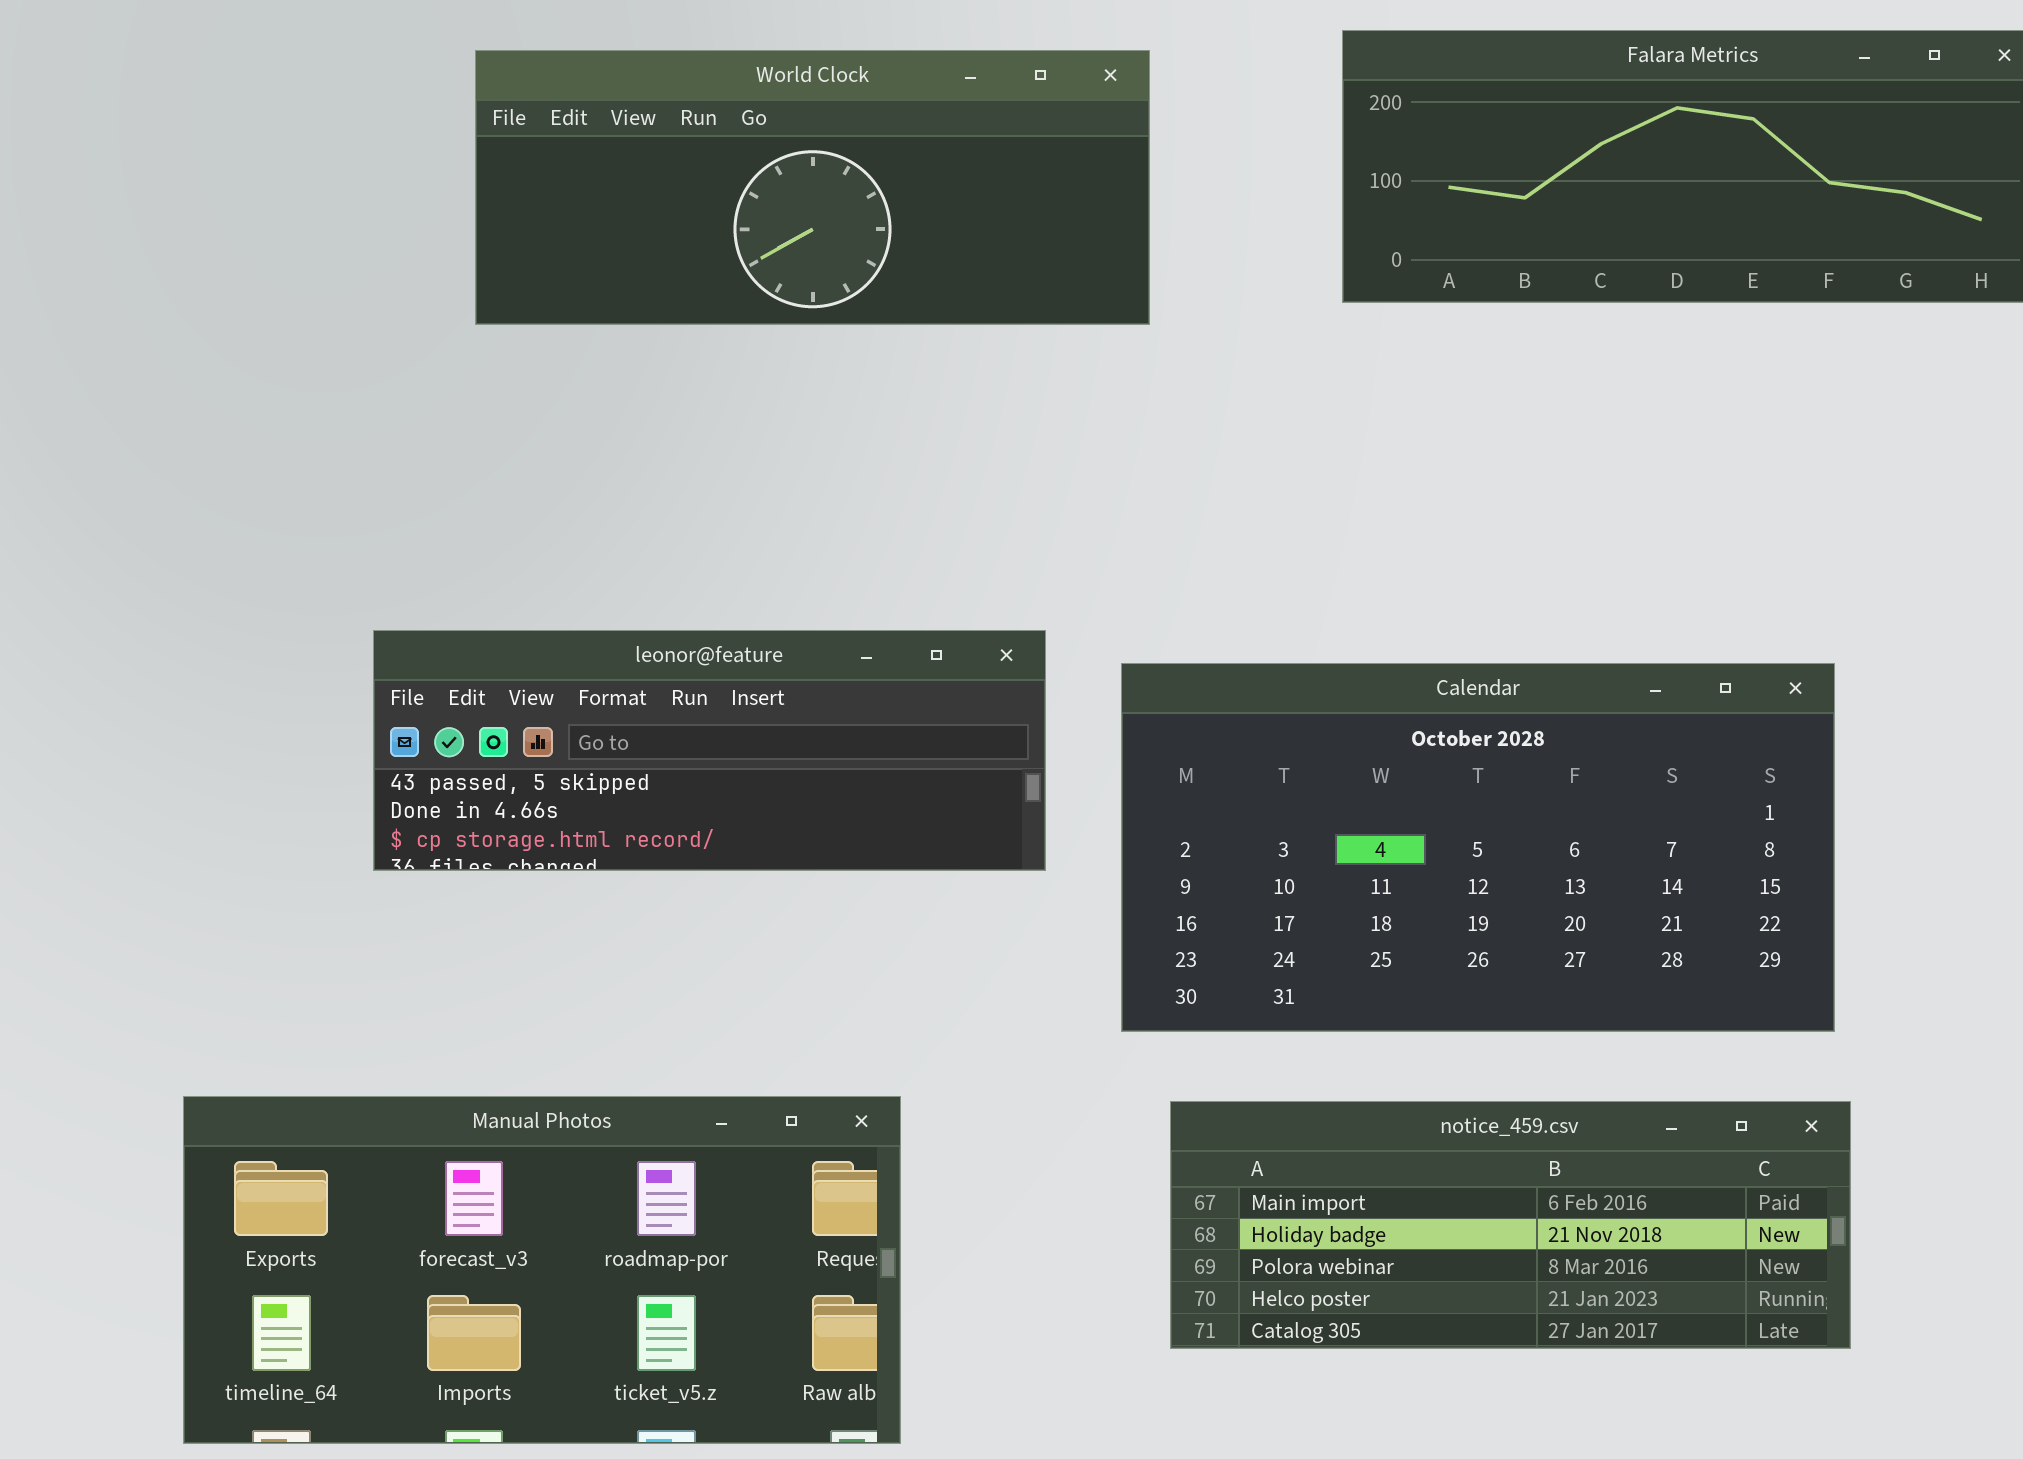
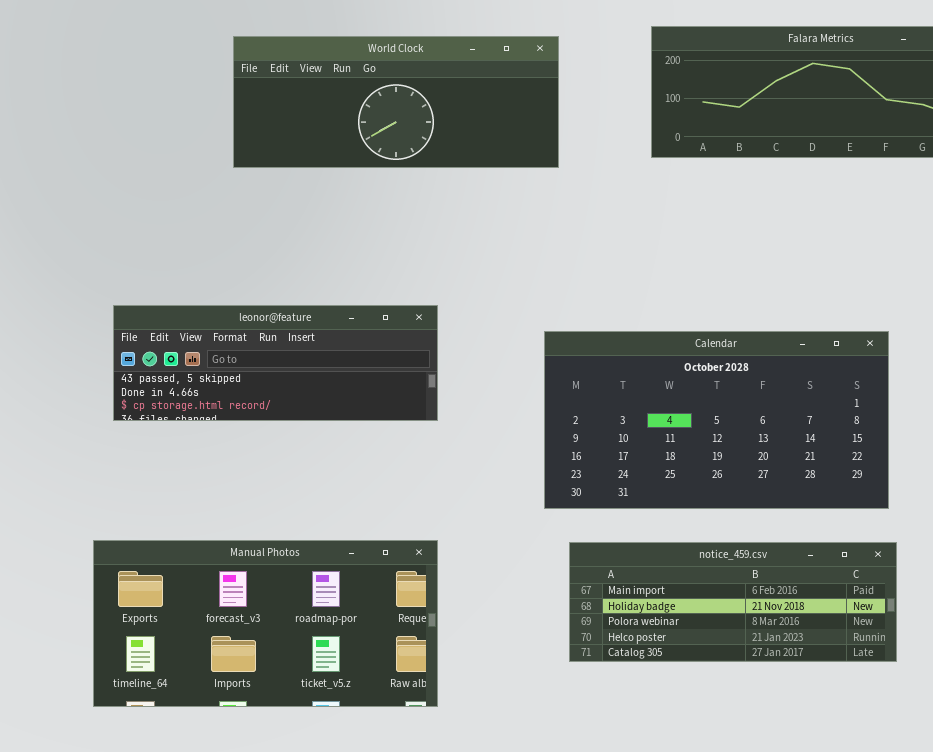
leonor@feature: [373,630,1046,871] -> [113,305,438,421], moved

